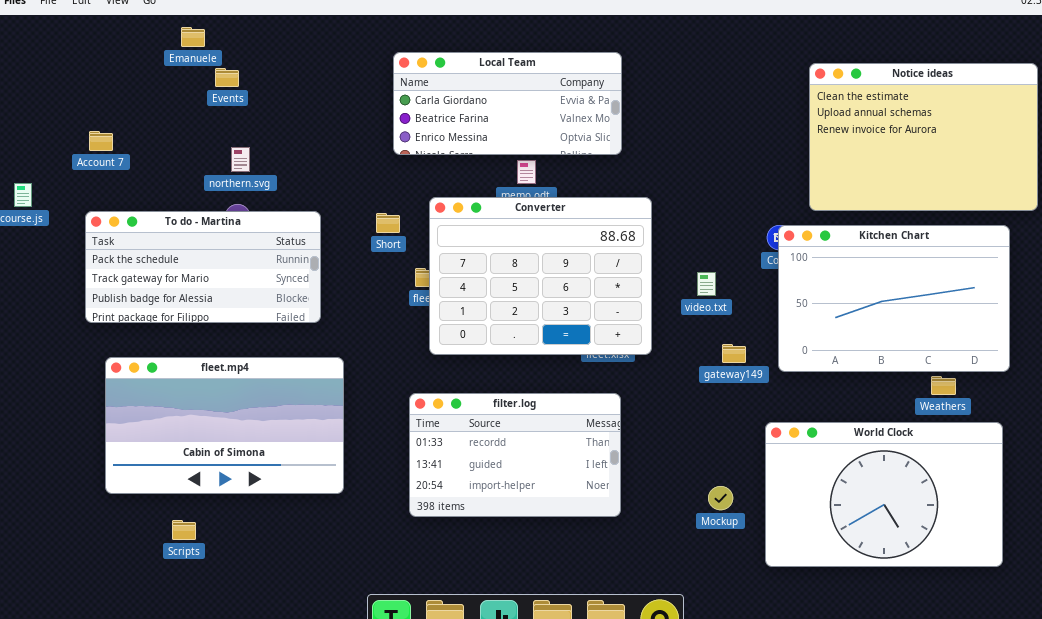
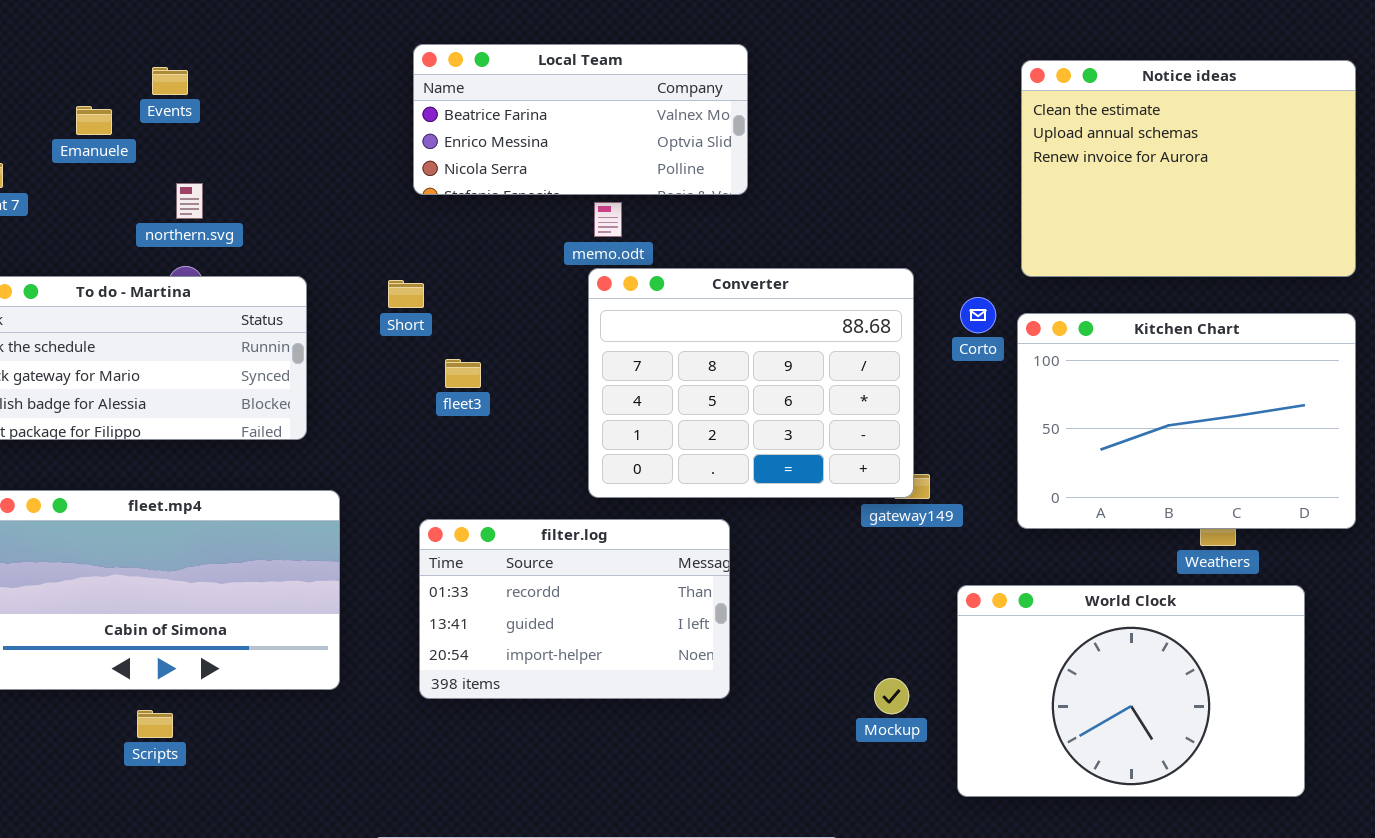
Emanuele: [181,27,205,47] -> [76,106,112,135], moved
Local Team: [393,52,622,155] -> [413,44,748,195], scrolled down 1 row
Converter: [429,197,652,355] -> [588,268,914,498], moved
Kitchen Chart: [778,225,1010,372] -> [1017,313,1356,529], moved
filter.log: [409,393,621,517] -> [419,519,730,699], moved
Scripts: [172,520,196,540] -> [137,710,173,738], moved

